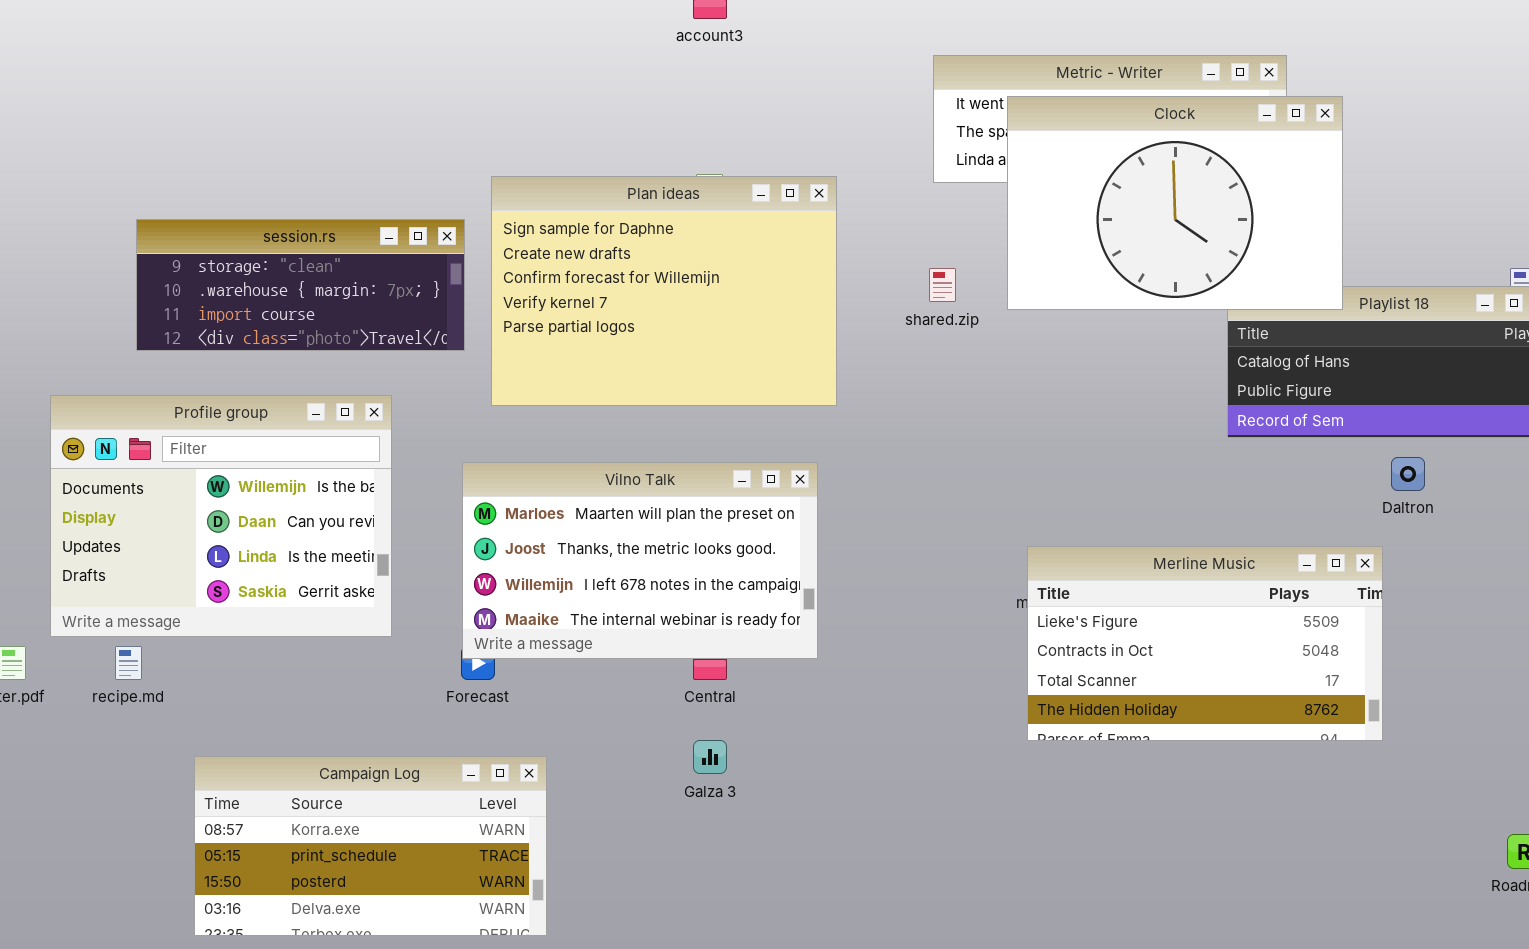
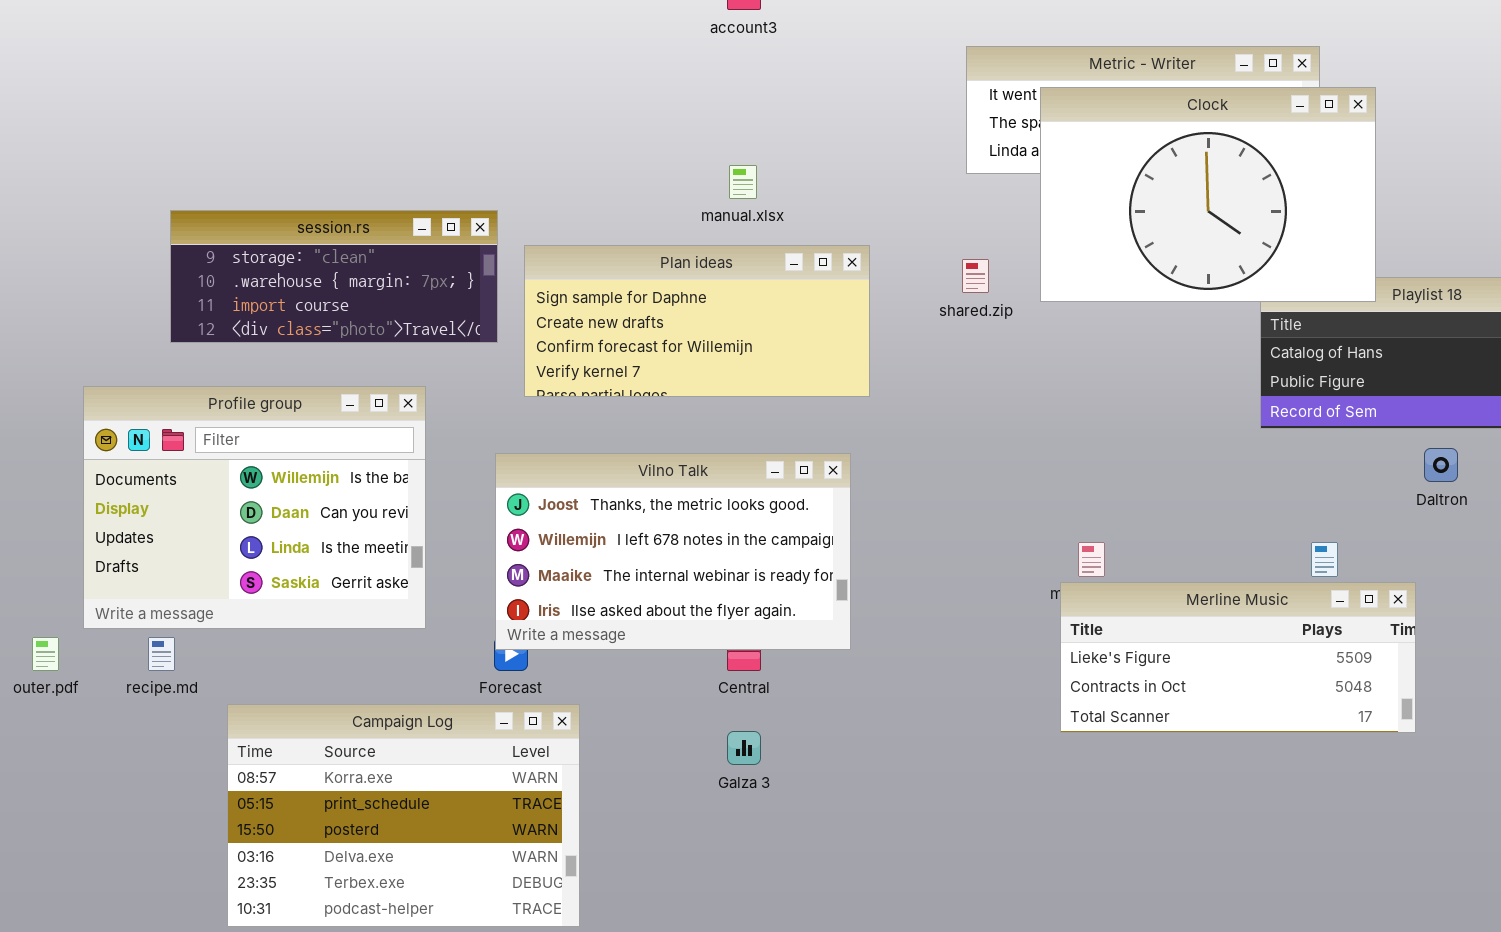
Plan ideas: [491,176,837,406] -> [524,245,870,397], resized
Vilno Talk: [462,462,818,659] -> [495,453,851,650], scrolled down 1 row
Merline Music: [1027,546,1383,741] -> [1060,582,1416,733], resized
Campaign Log: [194,756,547,936] -> [227,704,580,927], resized

